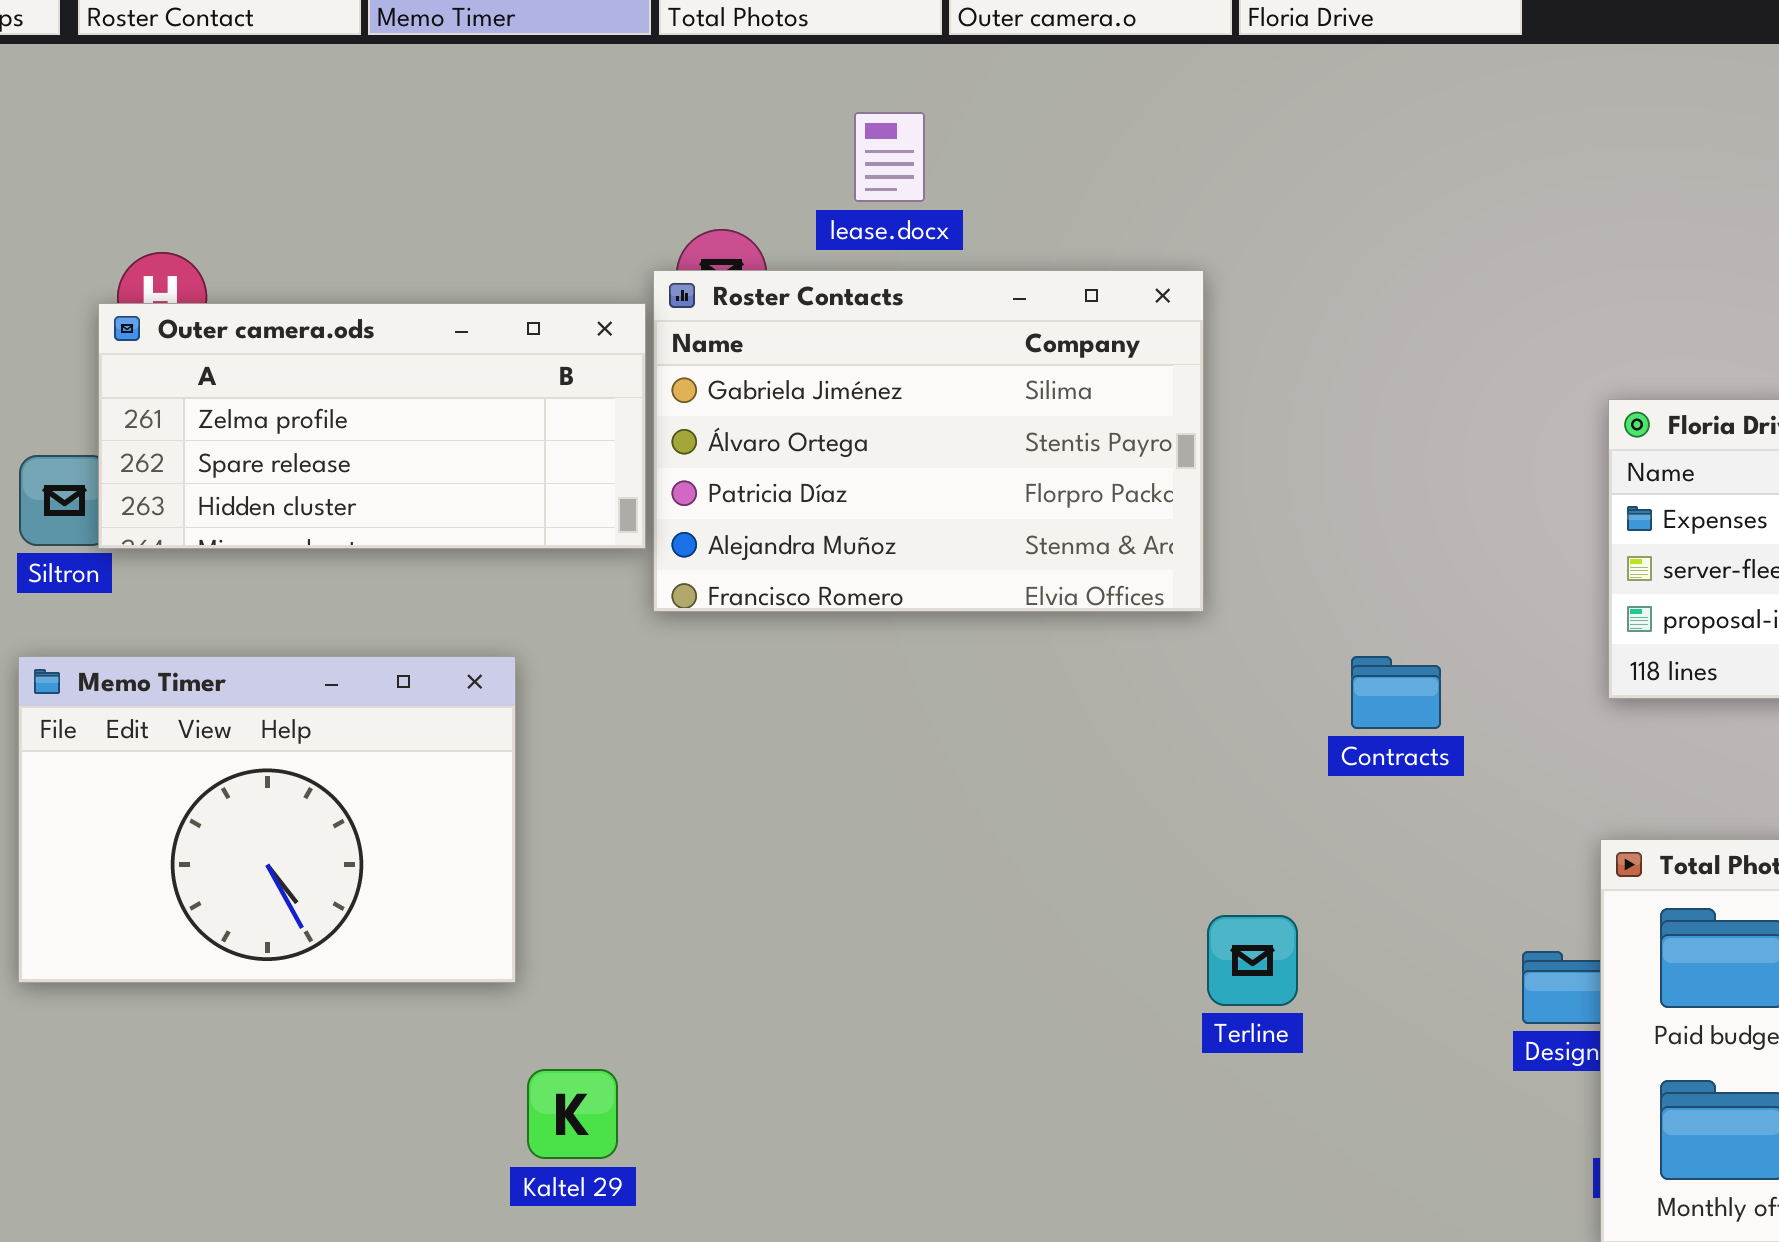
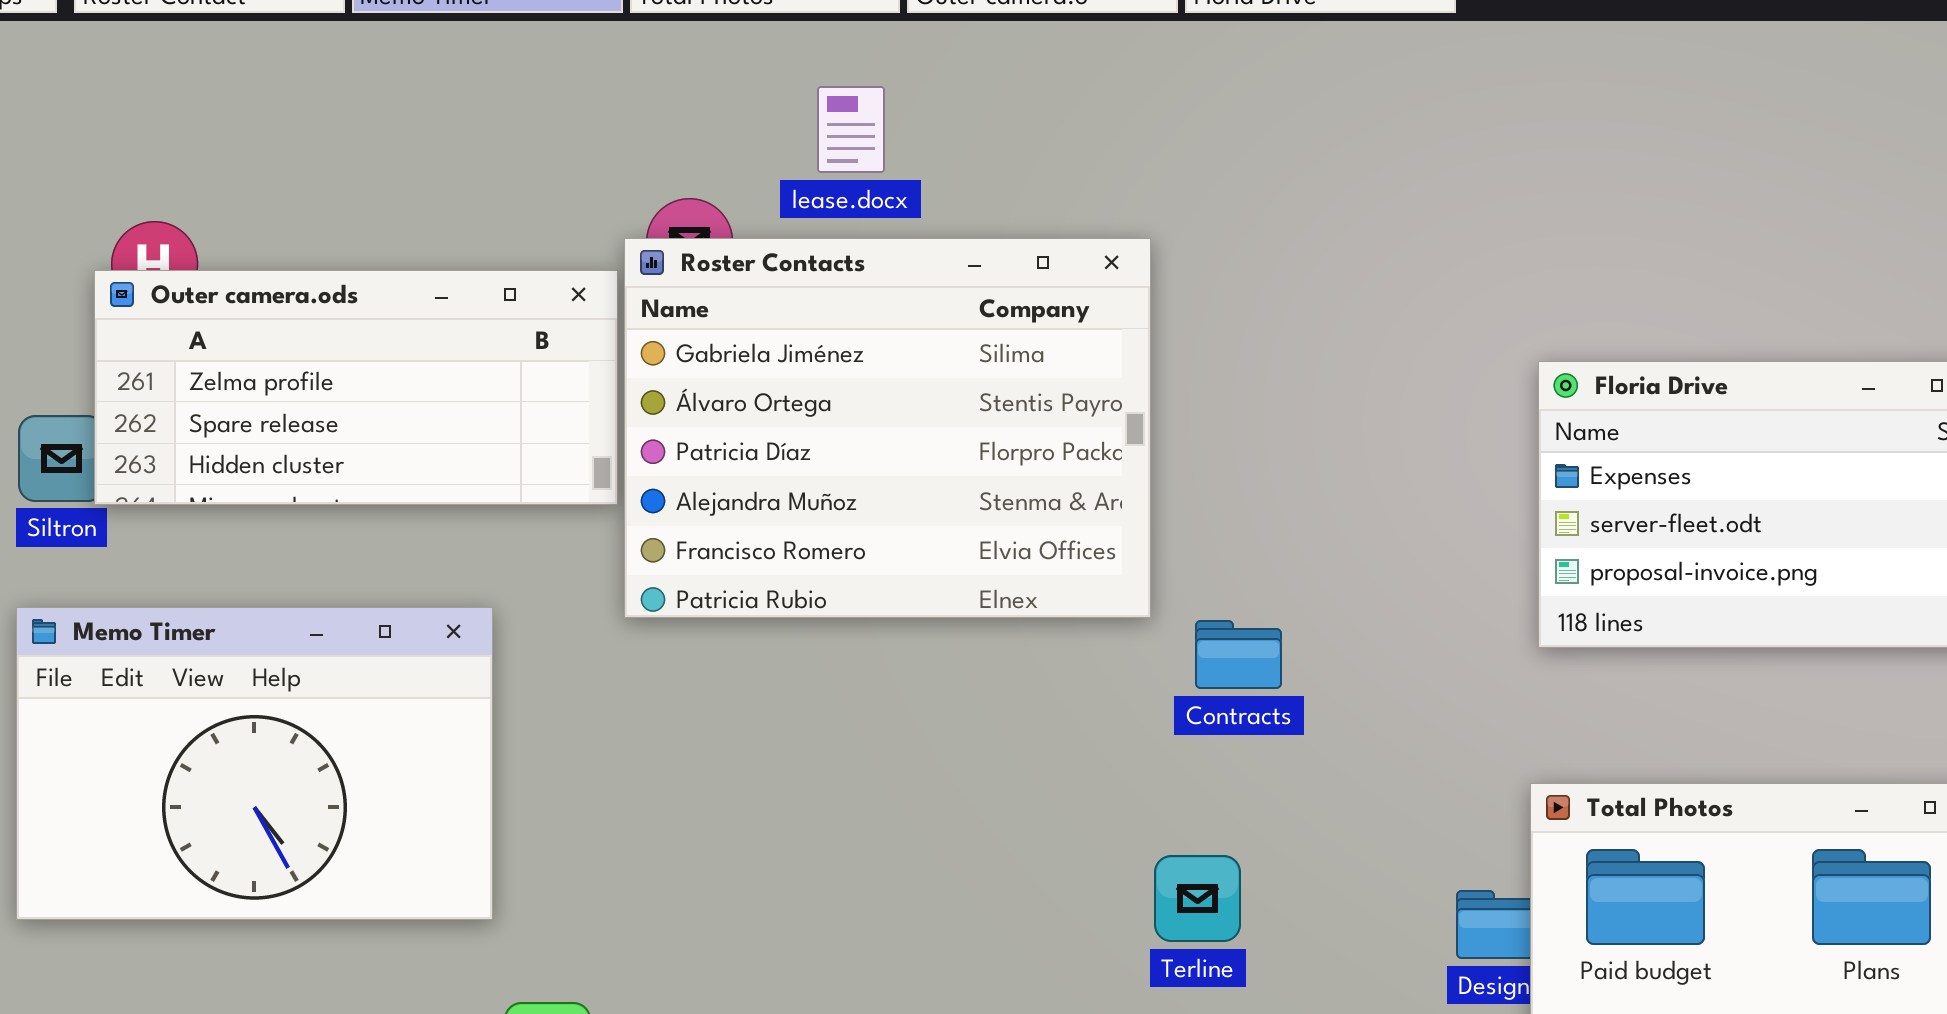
Roster Contacts: [653,270,1204,612] -> [624,238,1151,618], resized
Contracts: [1351,656,1441,729] -> [1195,620,1282,689], moved

